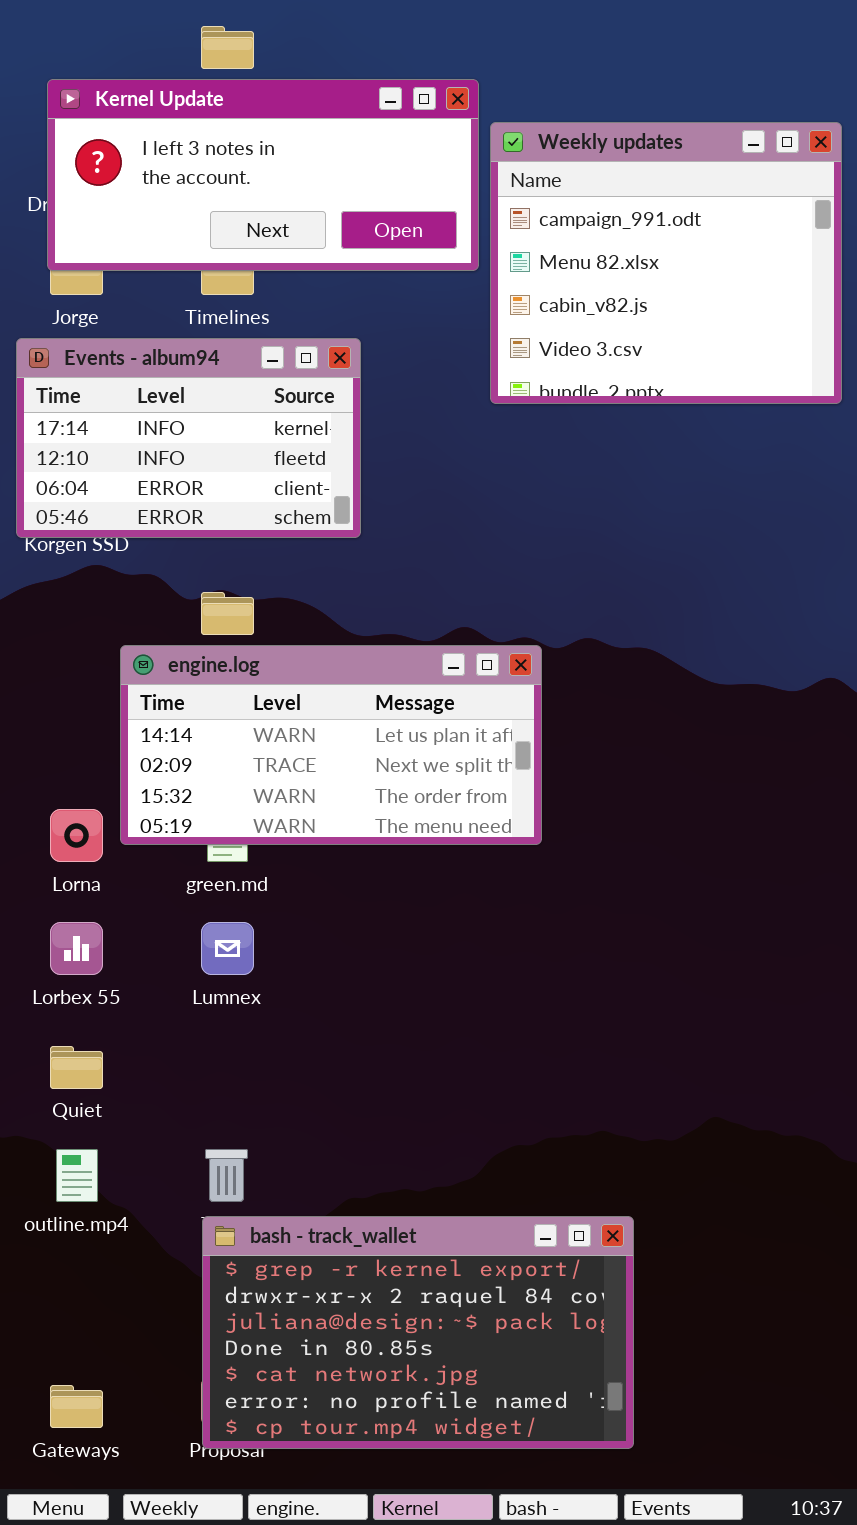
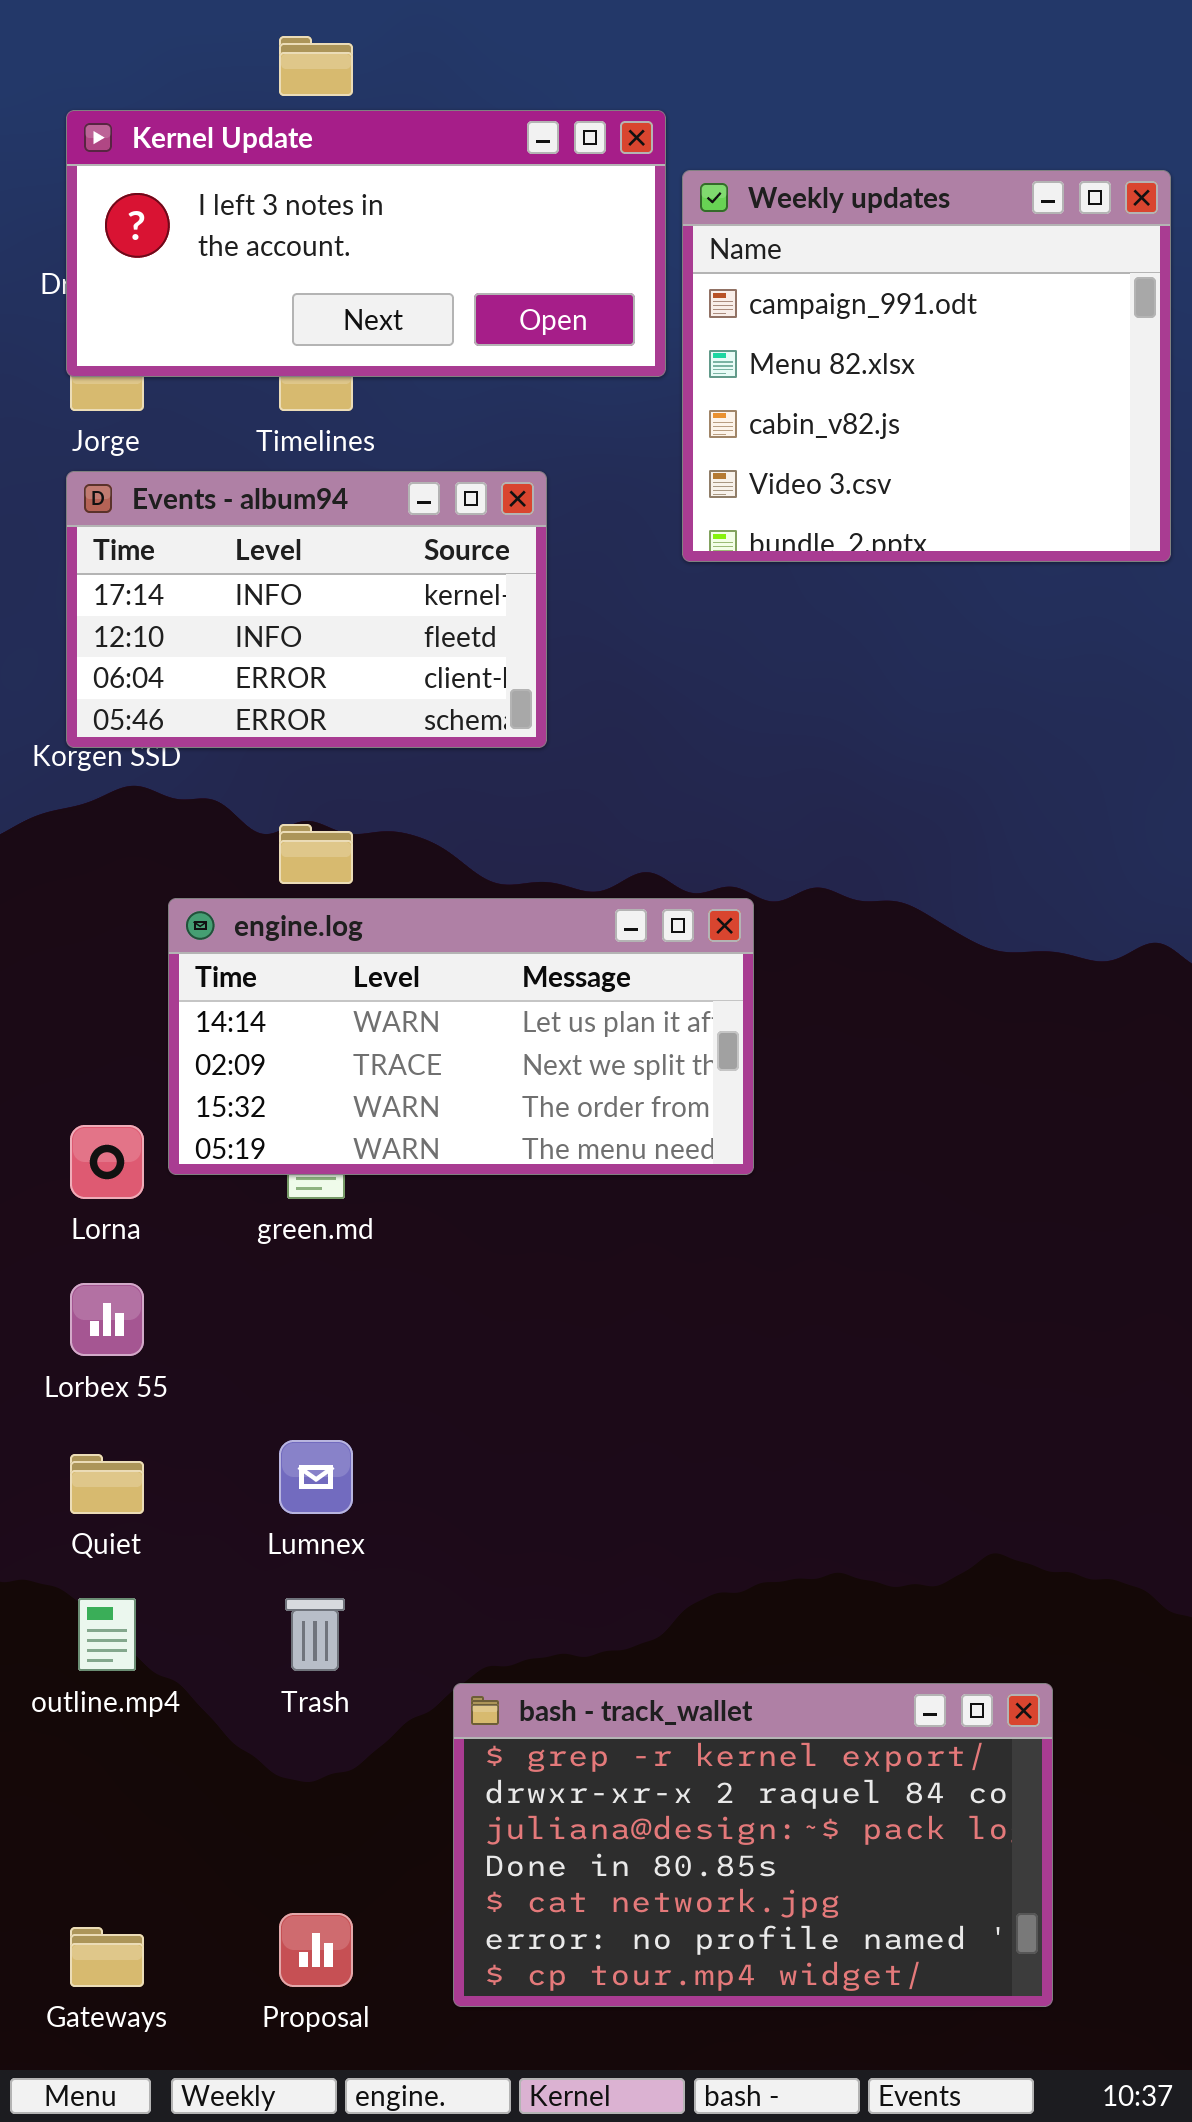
Events - album94: [16,338,361,538] -> [66,471,547,748], moved
Lumnex: [201,922,254,975] -> [279,1440,353,1514], moved
bash - track_wallet: [202,1216,634,1449] -> [453,1683,1053,2007], moved

